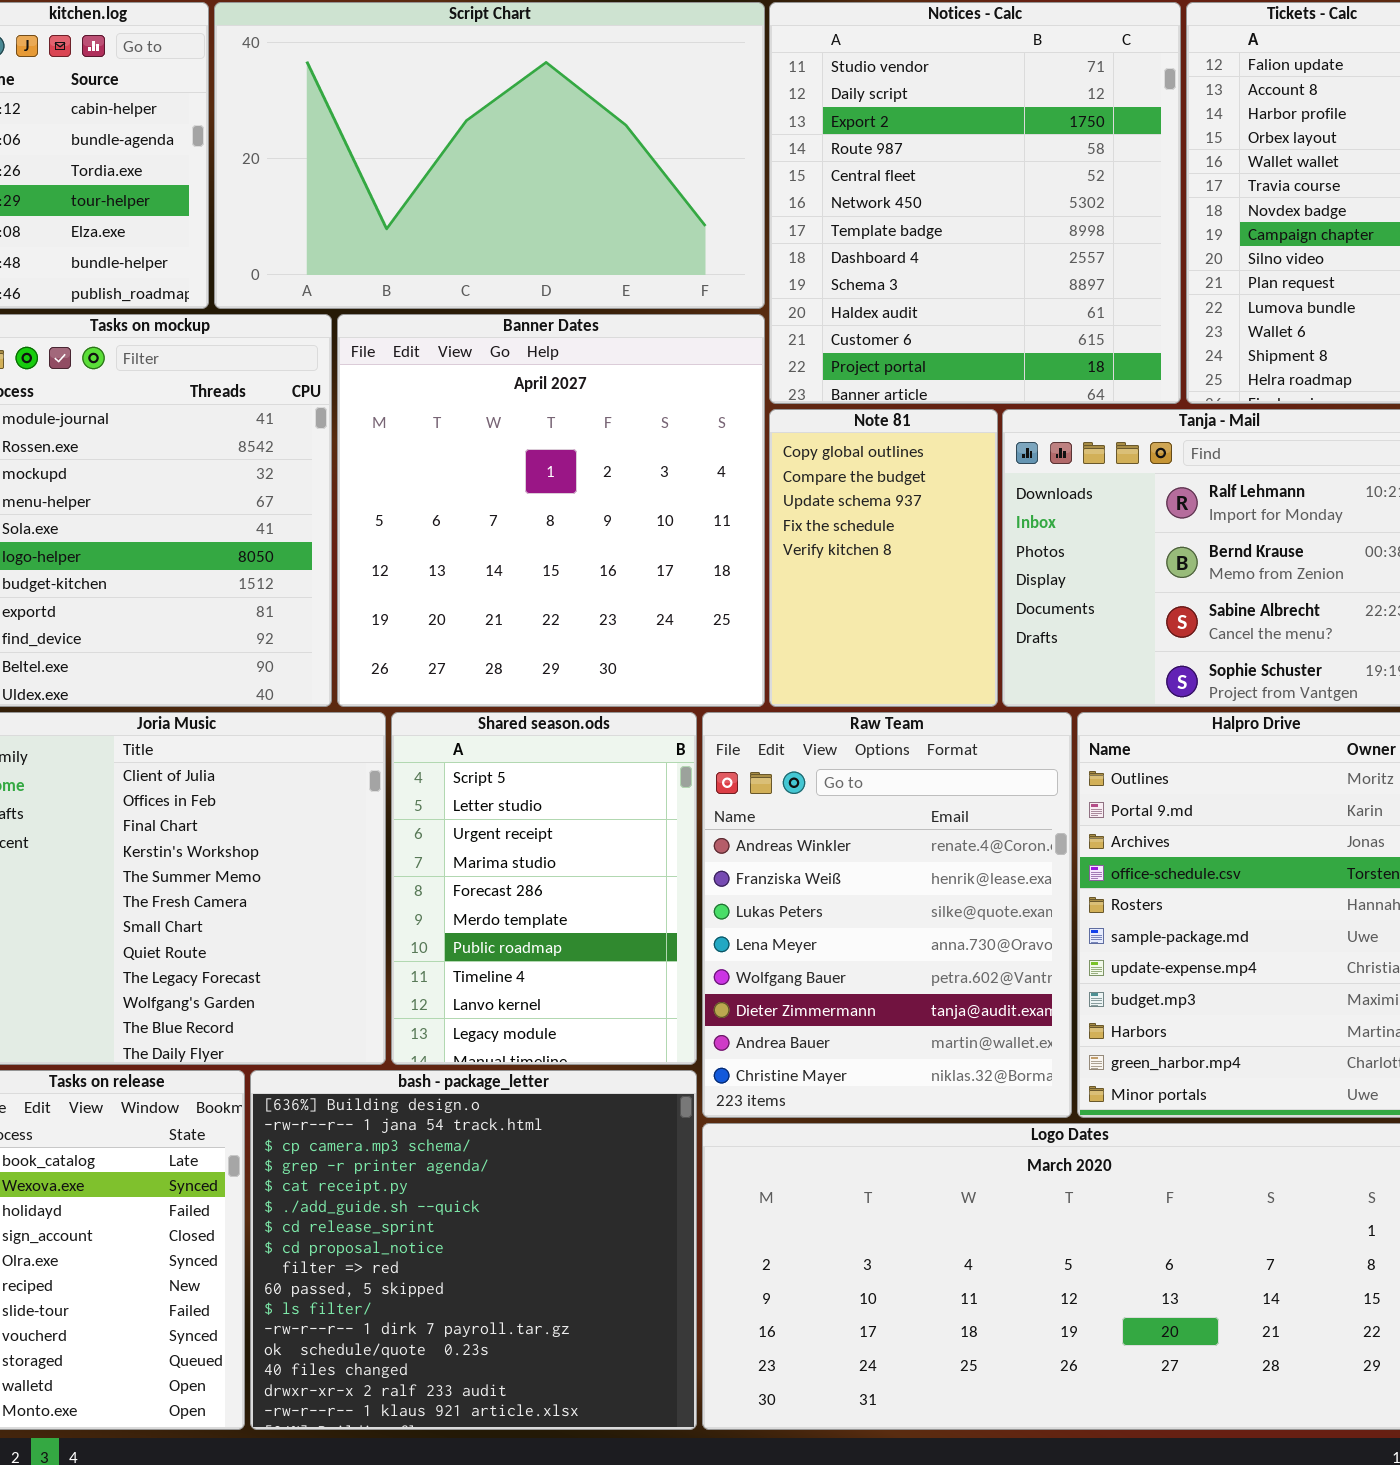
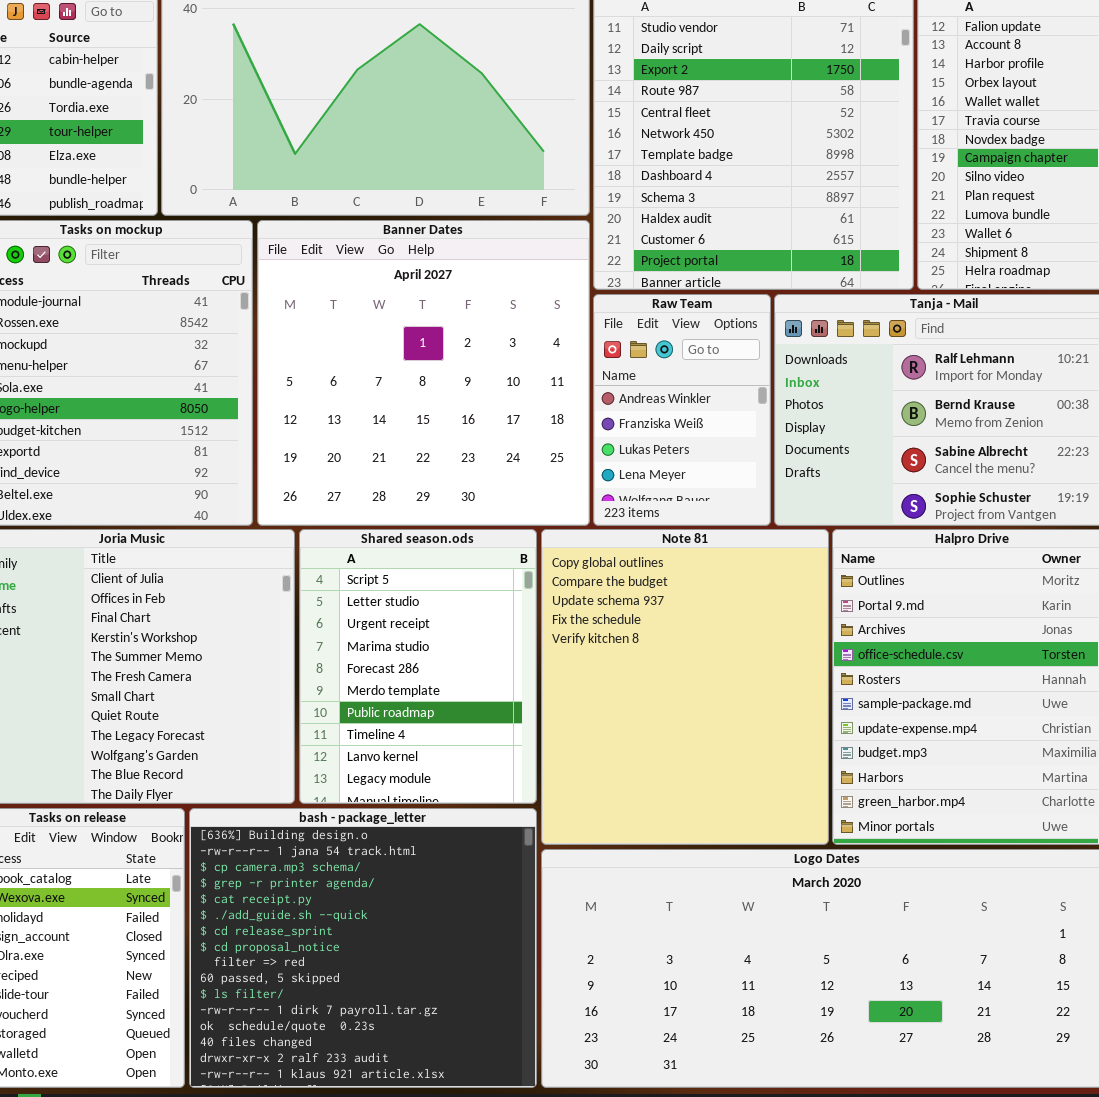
Note 81: [769,409,998,707] -> [541,529,829,845], moved, resized
Raw Team: [702,712,1072,1118] -> [593,294,771,526], moved, resized

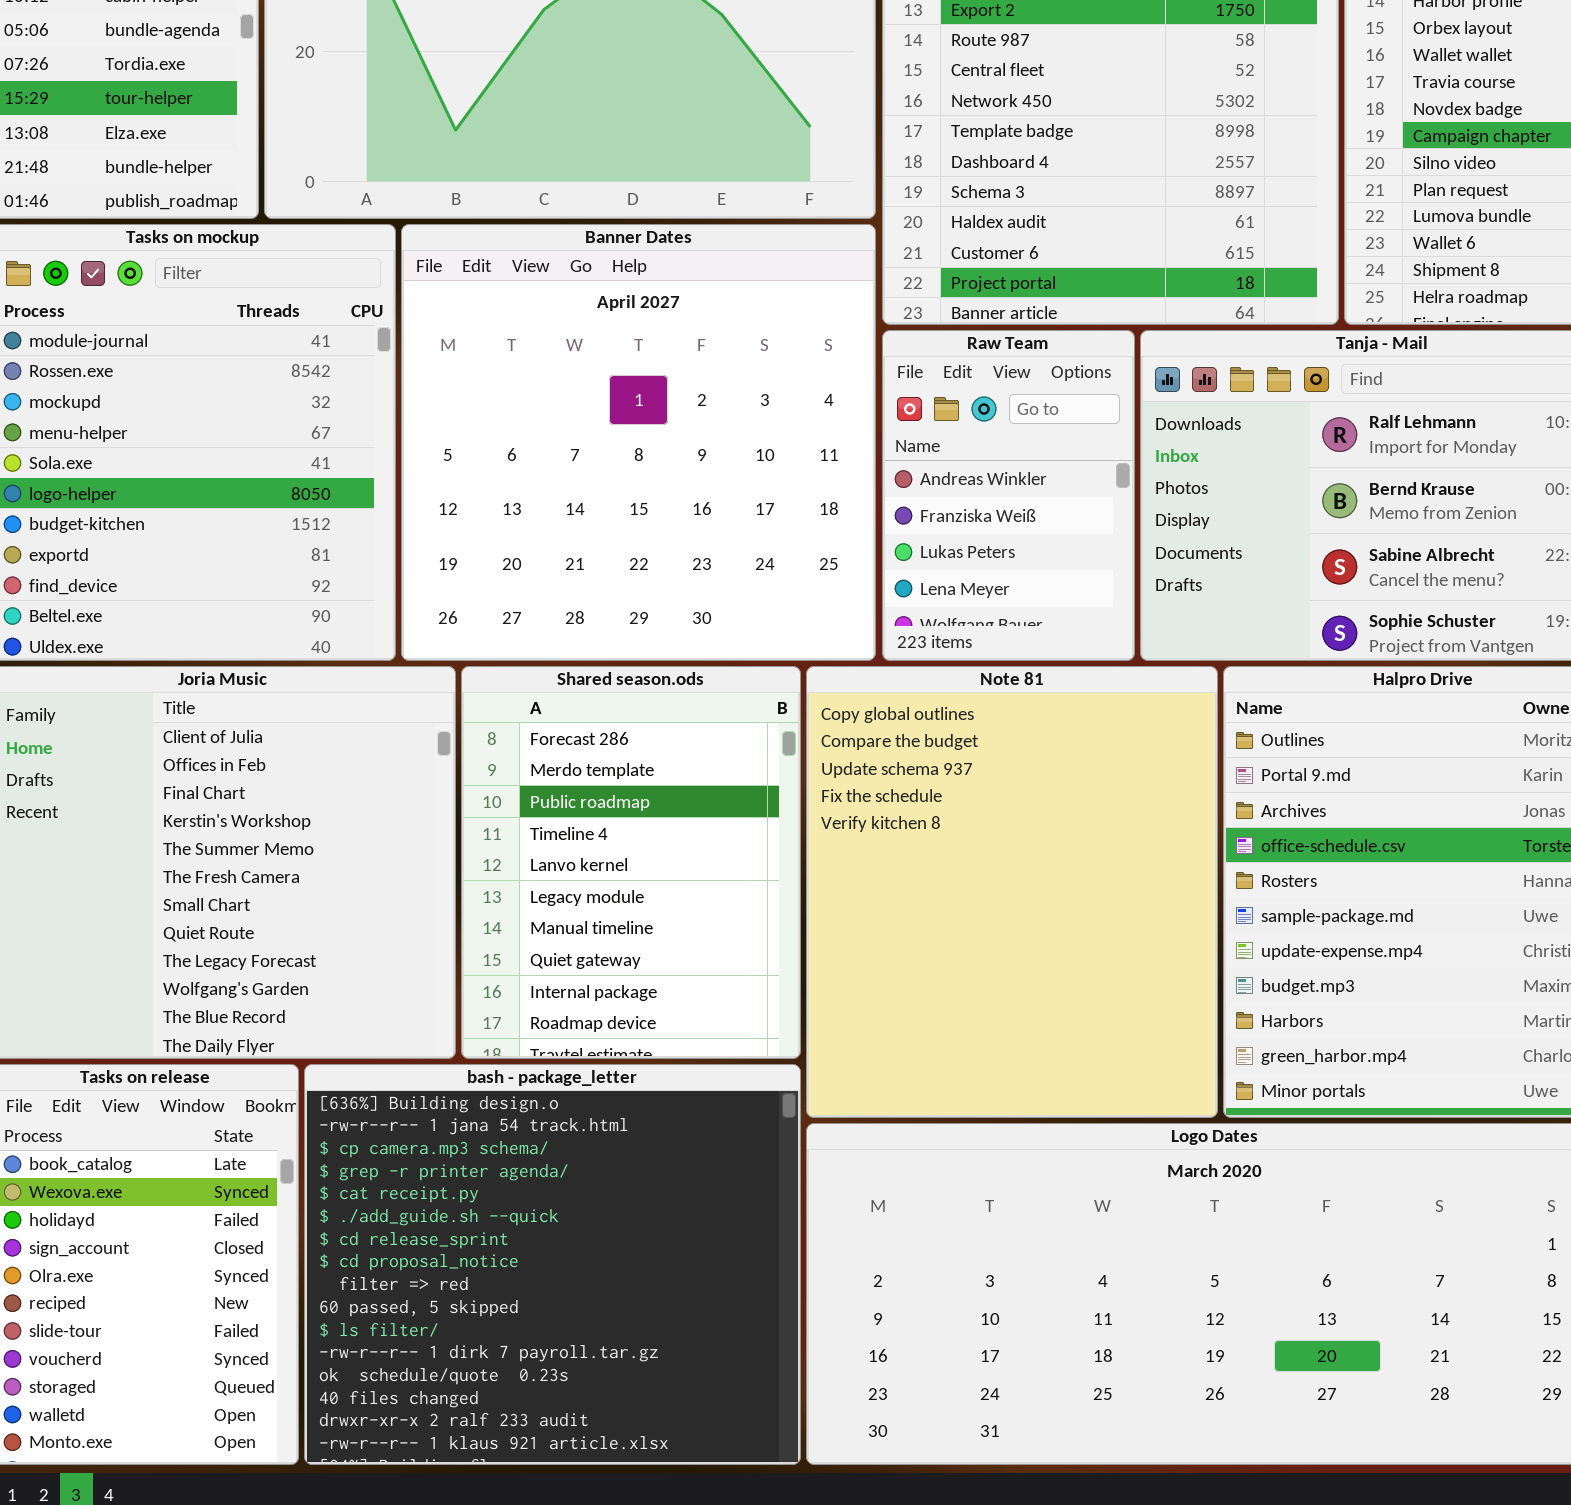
Shared season.ods: [299,529,537,804] -> [461,666,801,1059], scrolled down 4 rows

